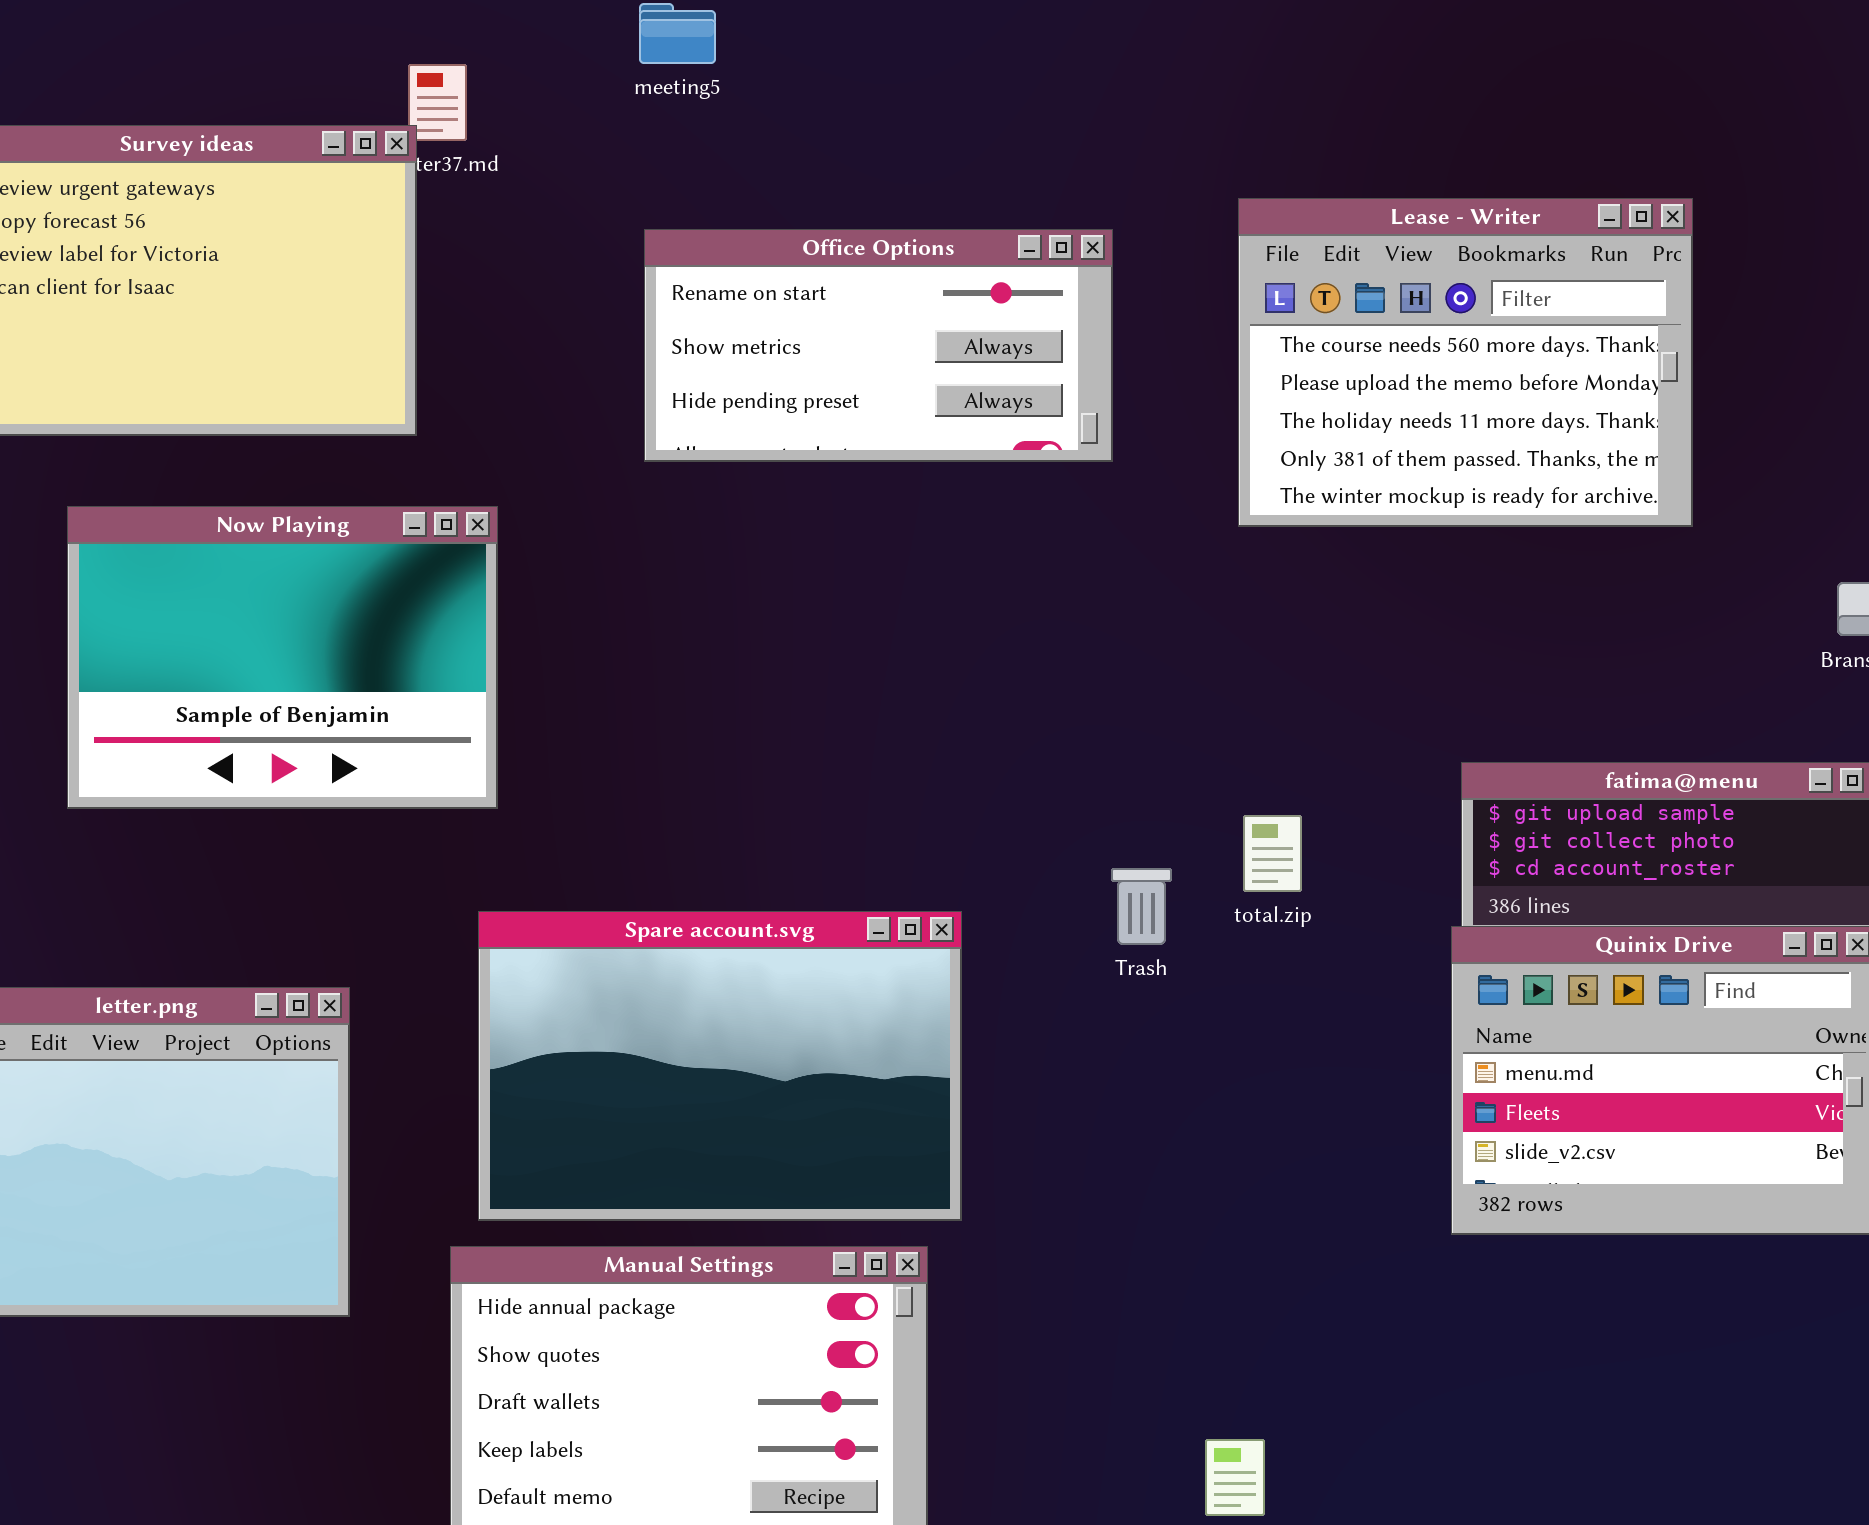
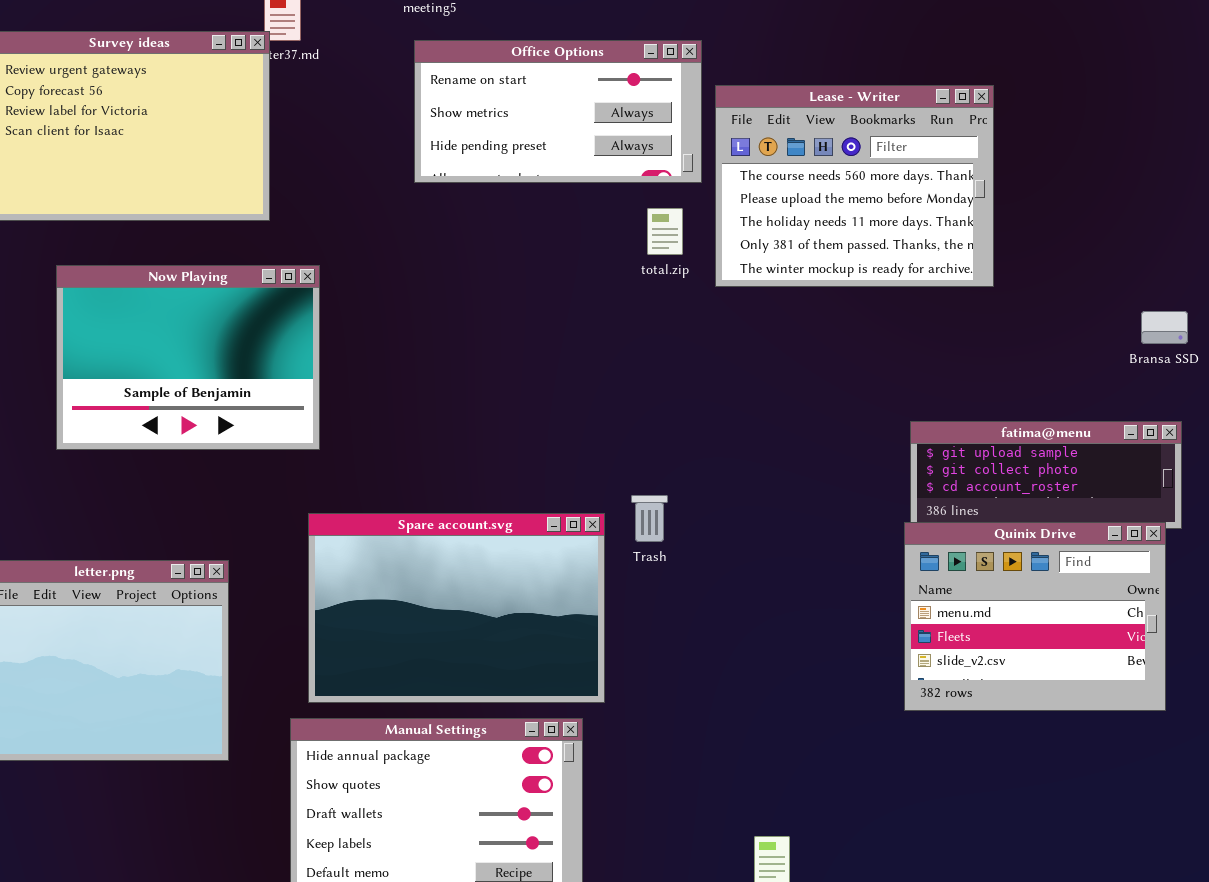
Lease - Writer: [1238,198,1693,527] -> [715,85,994,287], moved
Office Options: [644,229,1113,462] -> [414,40,702,183], moved
total.zip: [1243,815,1302,892] -> [647,208,683,255], moved
Trash: [1111,868,1172,945] -> [631,495,668,542], moved

